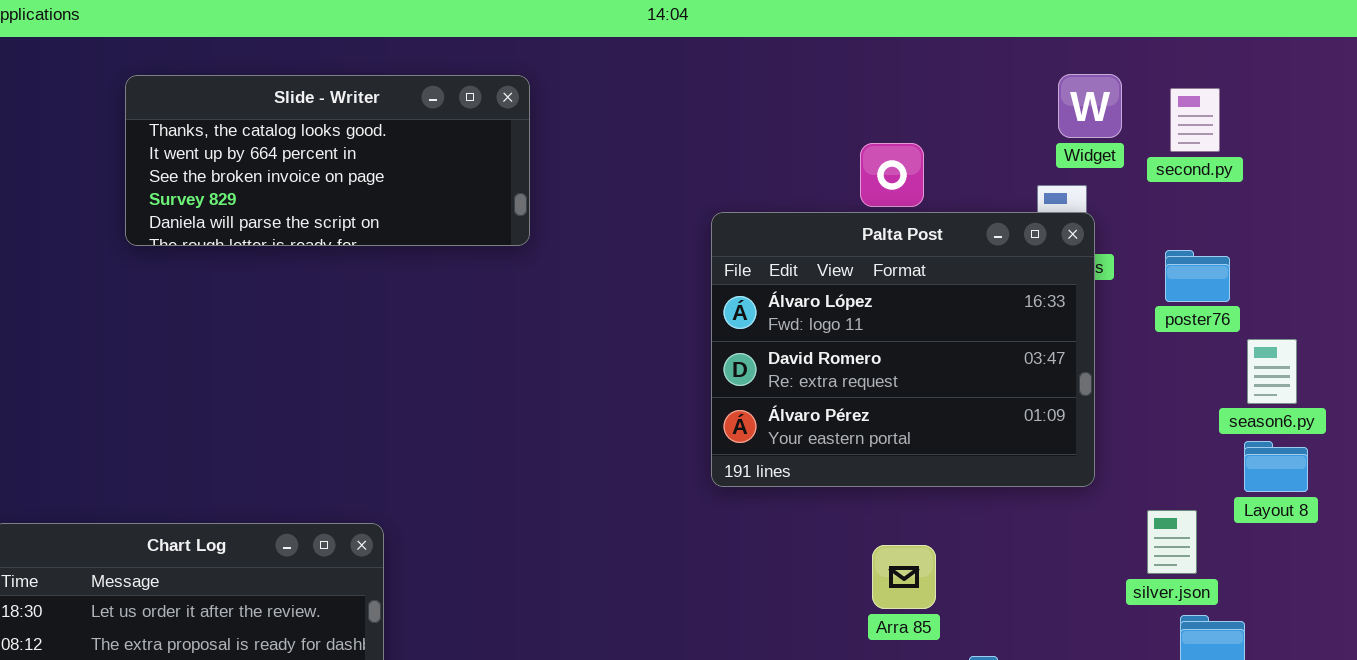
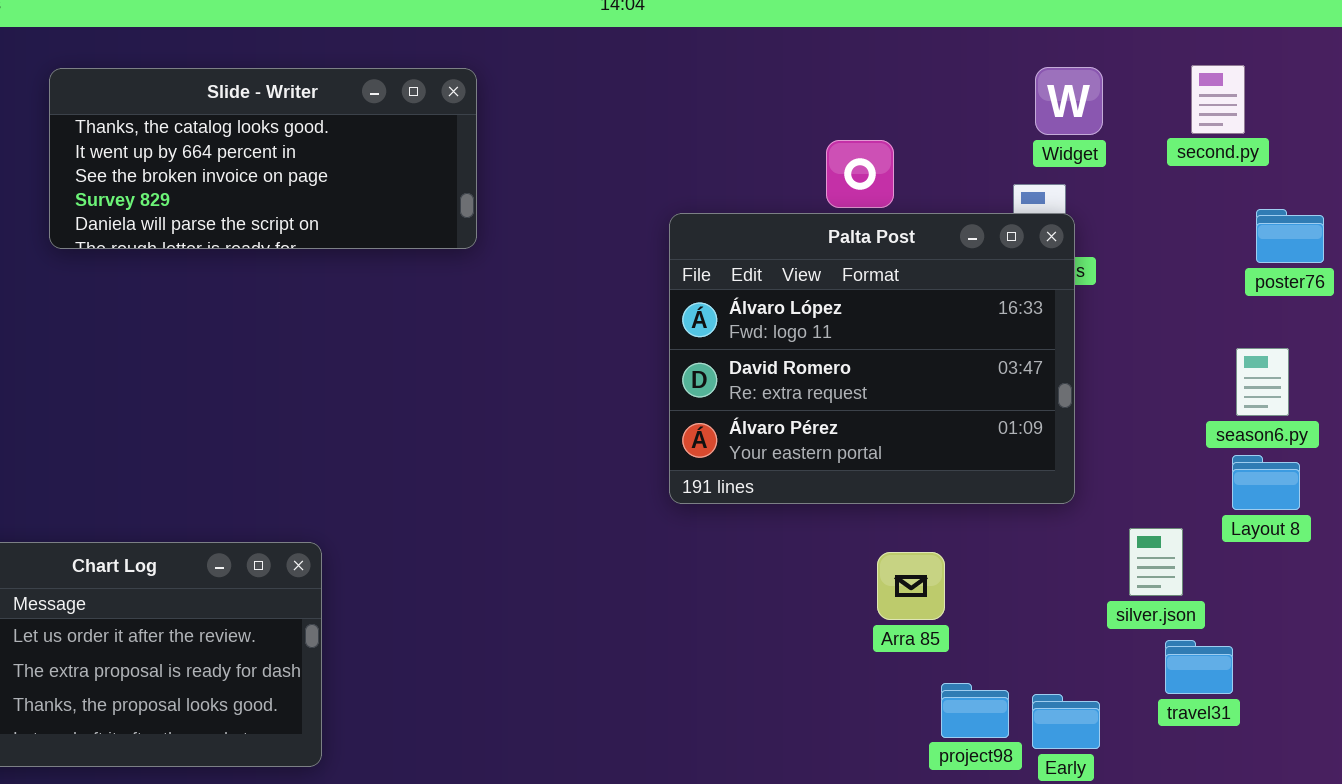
second.py: [1170,88,1220,152] -> [1191,65,1245,134], moved
poster76: [1165,250,1230,302] -> [1256,209,1324,263], moved
Arra 85: [872,545,936,609] -> [877,552,945,620], moved

